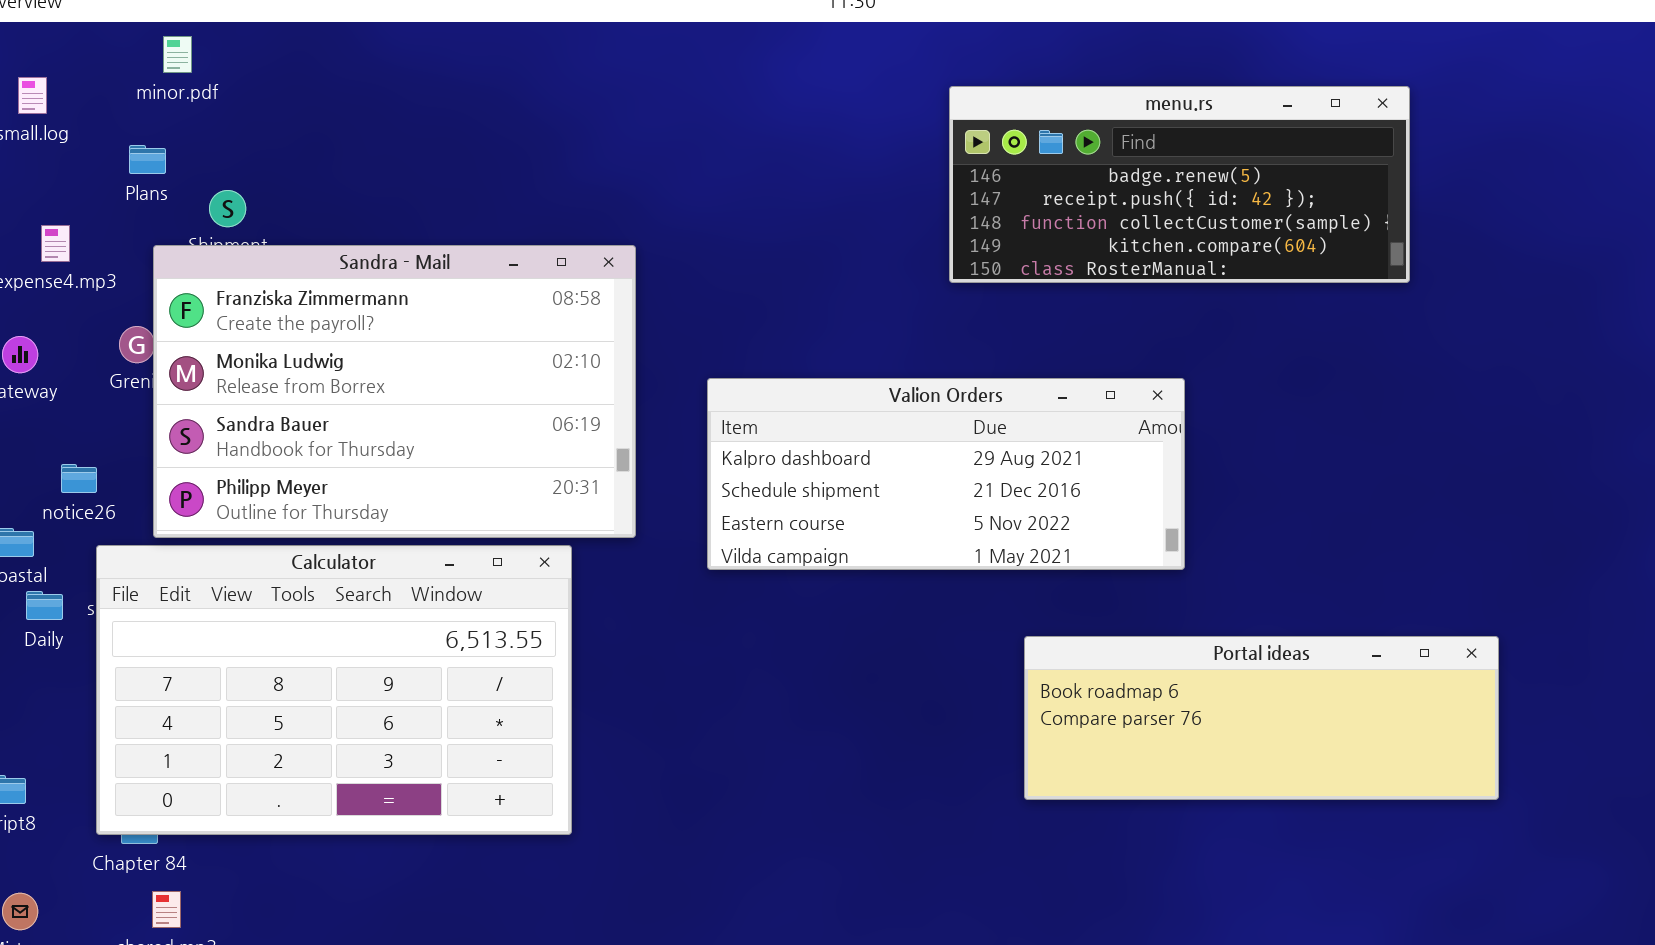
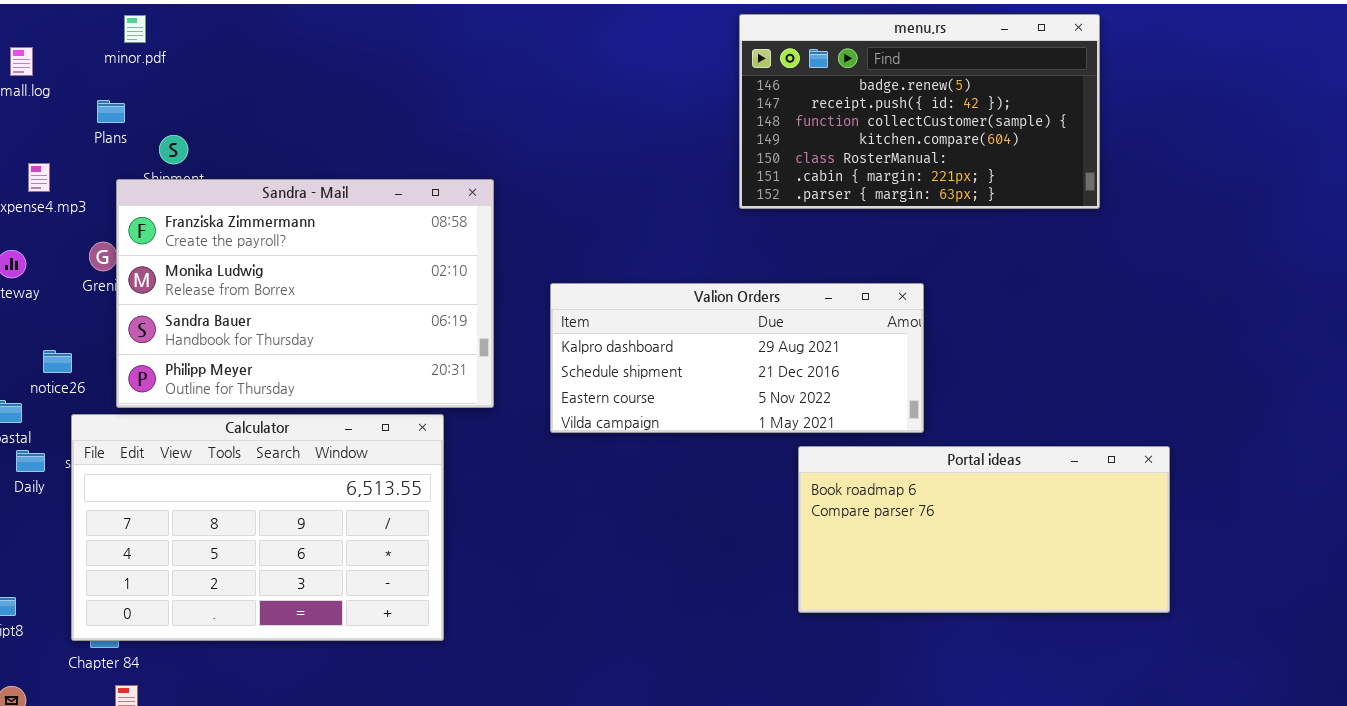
menu.rs: [949,86,1410,283] -> [739,14,1100,209], resized
Portal ideas: [1024,636,1499,800] -> [798,446,1170,613], resized

